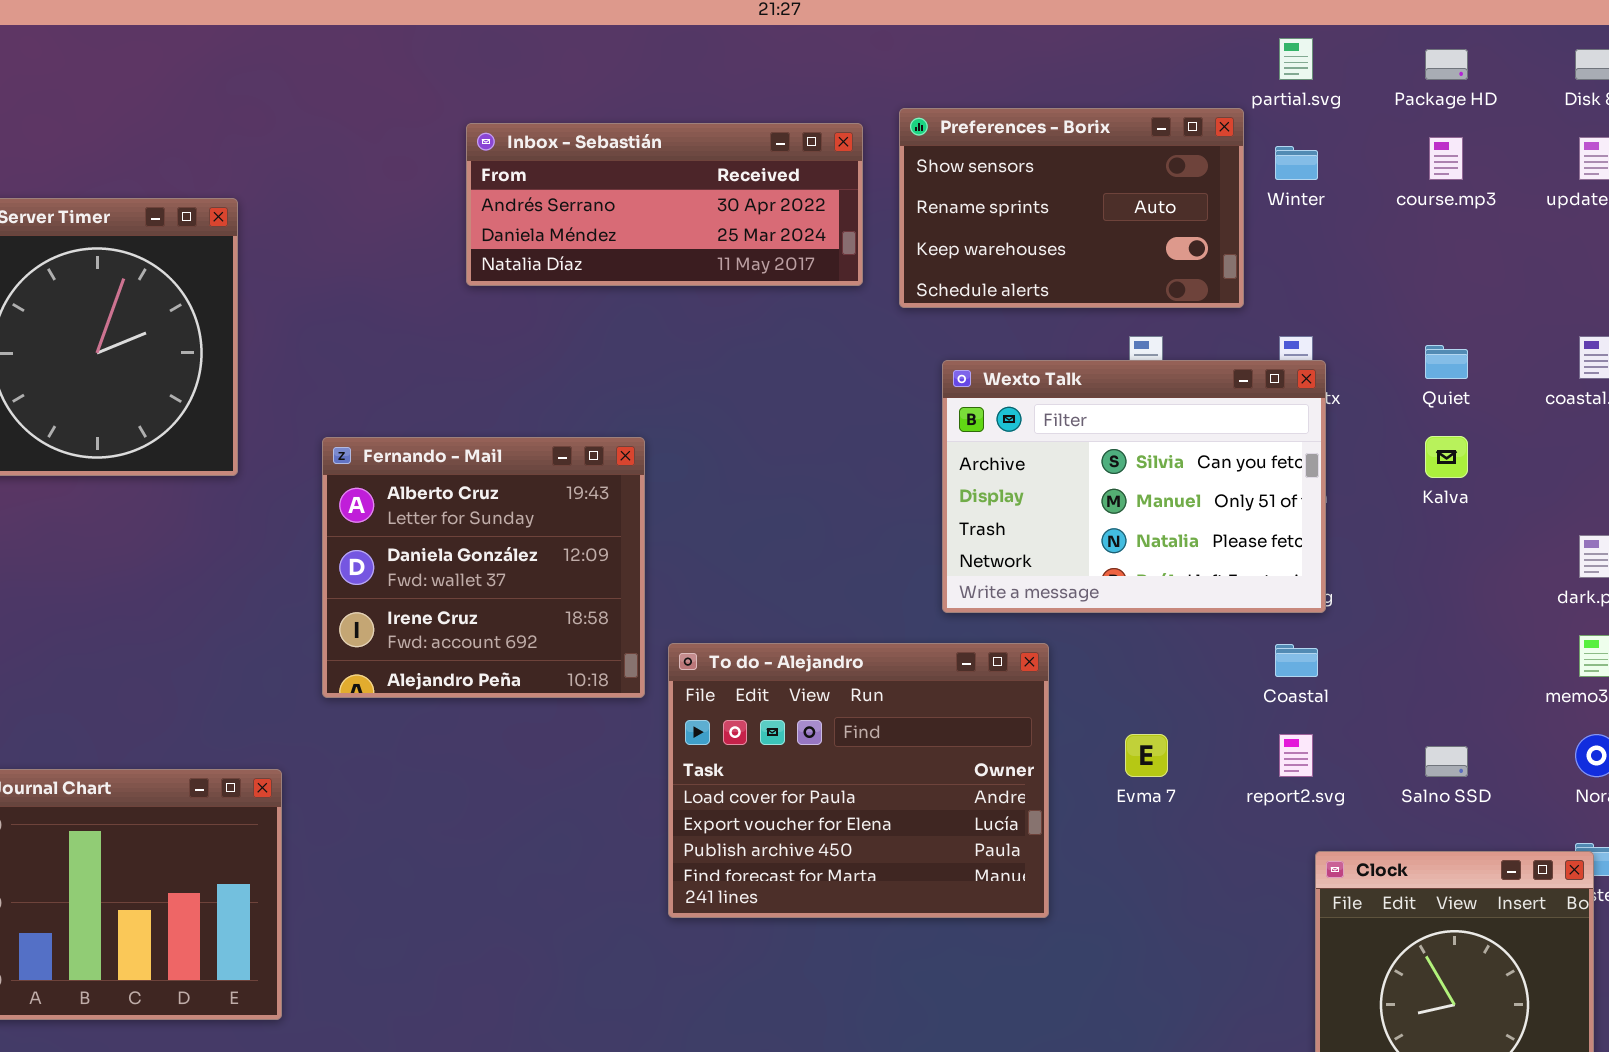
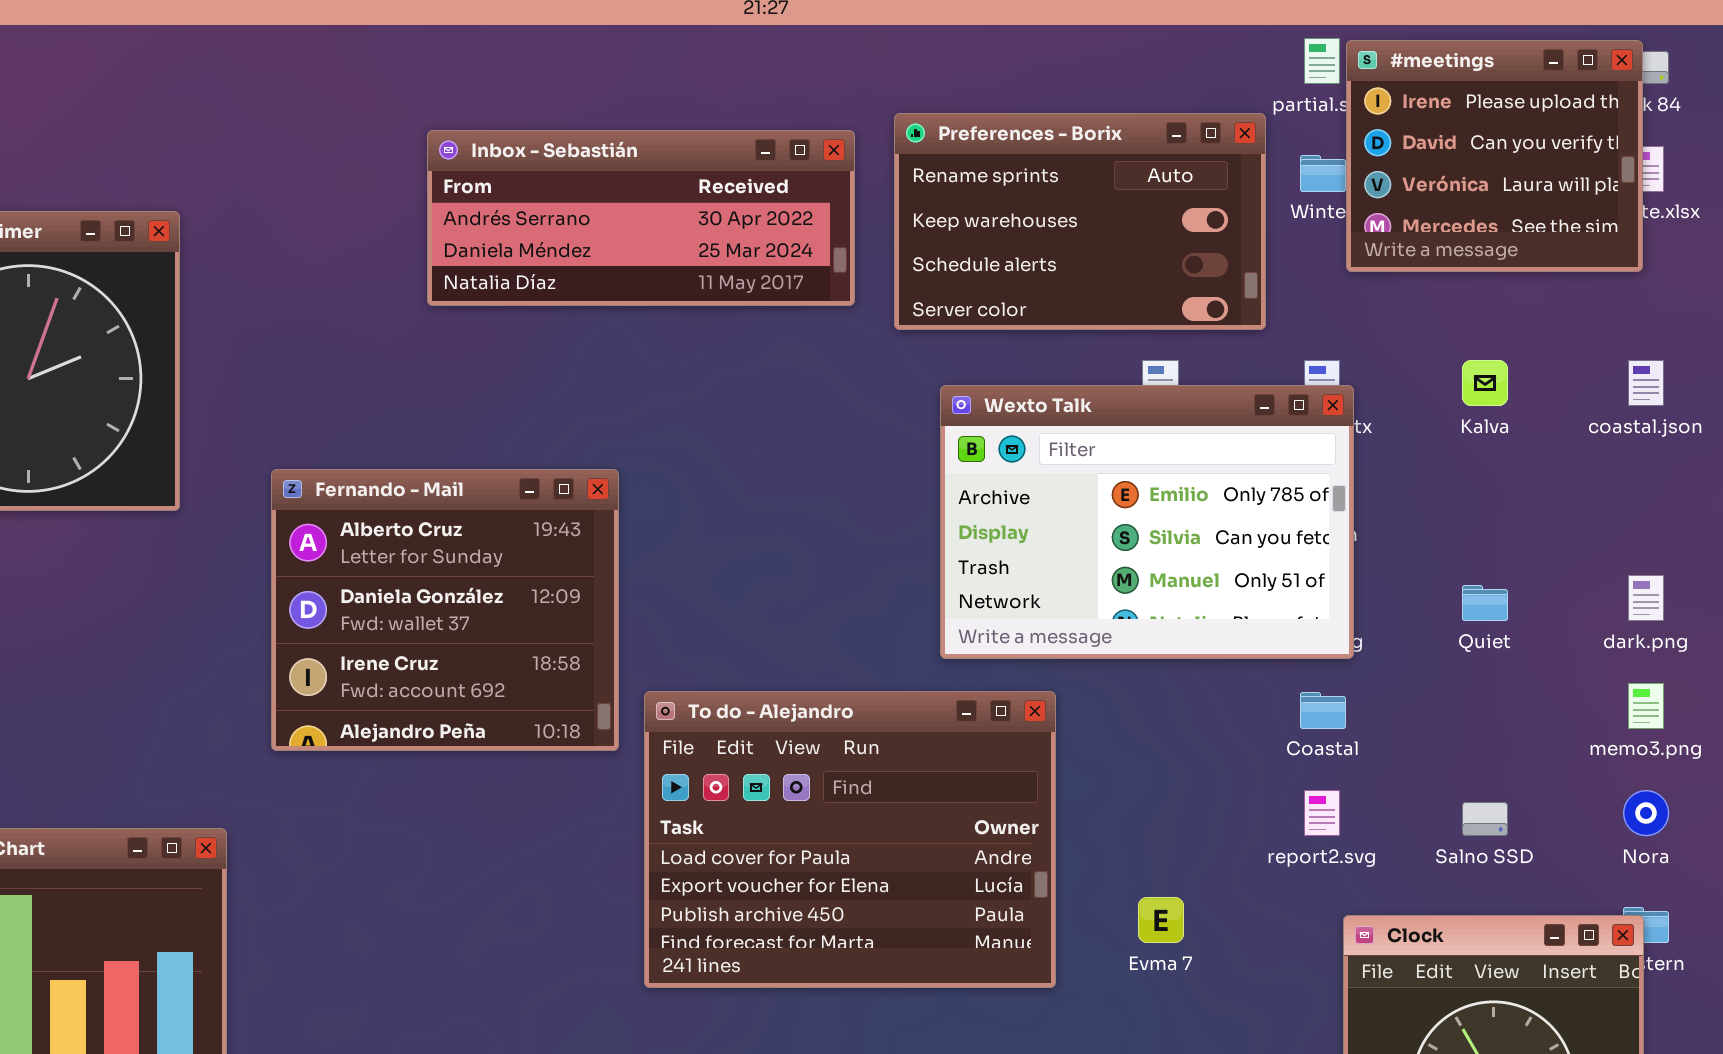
#meetings: none -> [1346,40,1643,272], opened
Preferences - Borix: [899,108,1244,308] -> [894,113,1266,330], scrolled down 1 row
Quiet: [1425,345,1468,379] -> [1462,585,1508,621], moved
Wexto Talk: [942,360,1326,613] -> [940,385,1354,659], scrolled up 1 row
Kalva: [1425,436,1468,478] -> [1462,360,1508,406], moved
Evma 7: [1125,734,1168,777] -> [1138,897,1184,943], moved

